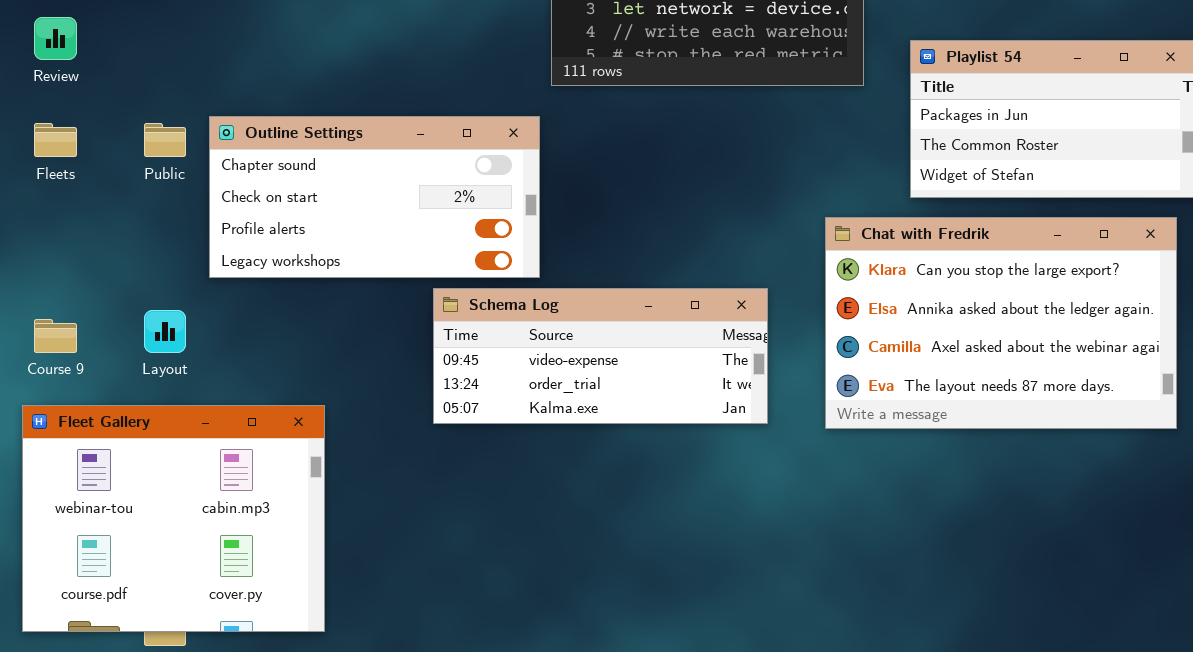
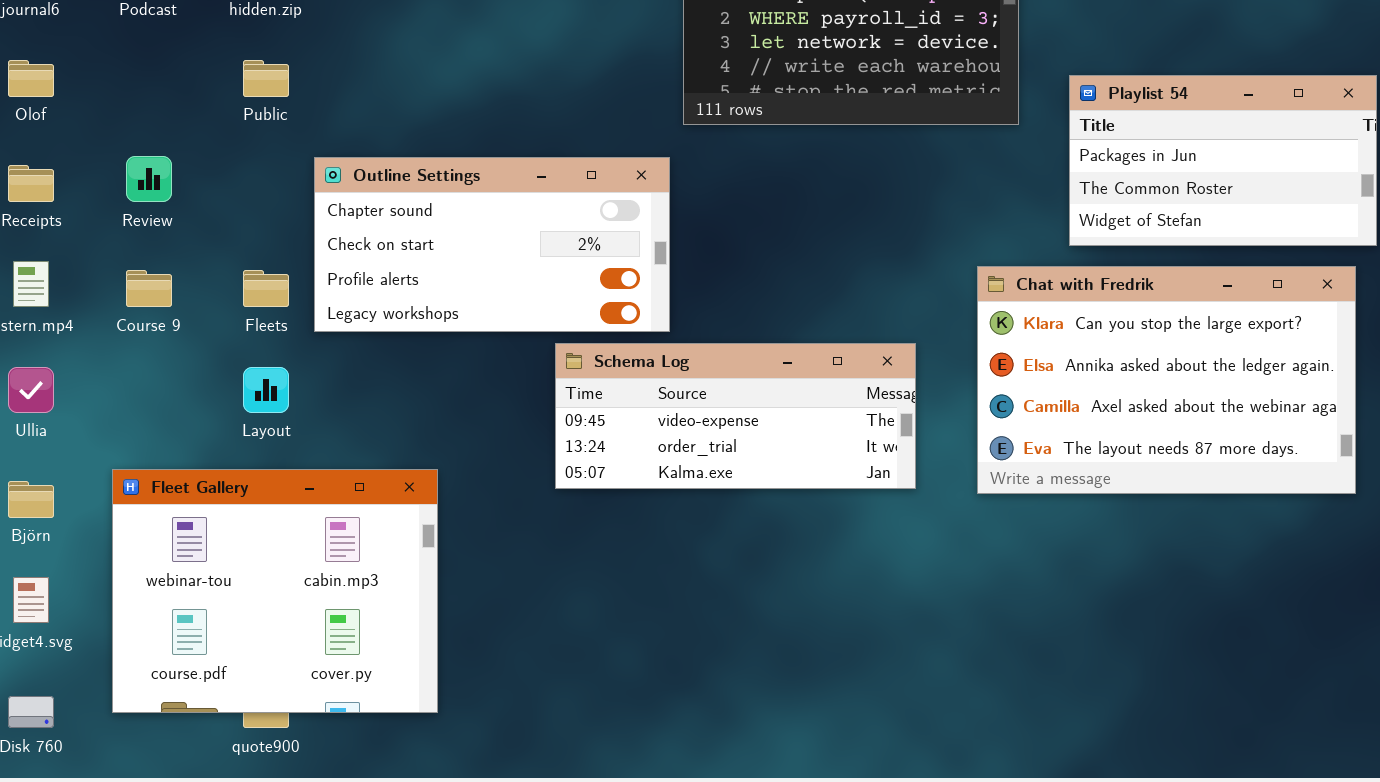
Review: [34,17,77,60] -> [126,156,172,202], moved
Fleets: [34,123,77,157] -> [243,270,289,307], moved
Public: [144,123,186,157] -> [243,60,289,97], moved
Course 9: [34,319,77,353] -> [126,270,172,307], moved

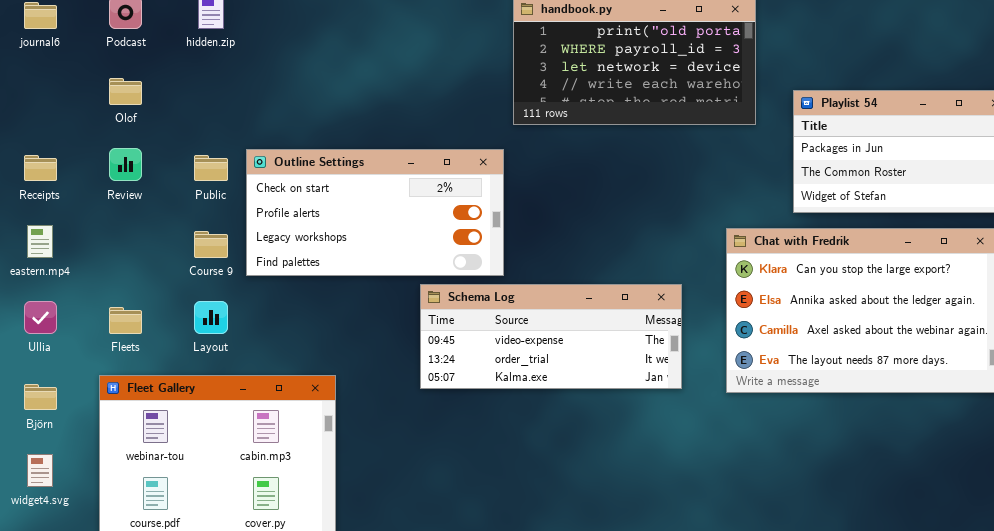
Olof: [8,60,54,97] -> [109,78,142,105], moved
Public: [243,60,289,97] -> [194,155,228,181], moved
Outline Settings: [314,157,670,332] -> [246,149,504,276], scrolled down 1 row
Course 9: [126,270,172,307] -> [194,231,228,258], moved
Fleets: [243,270,289,307] -> [109,307,142,334], moved

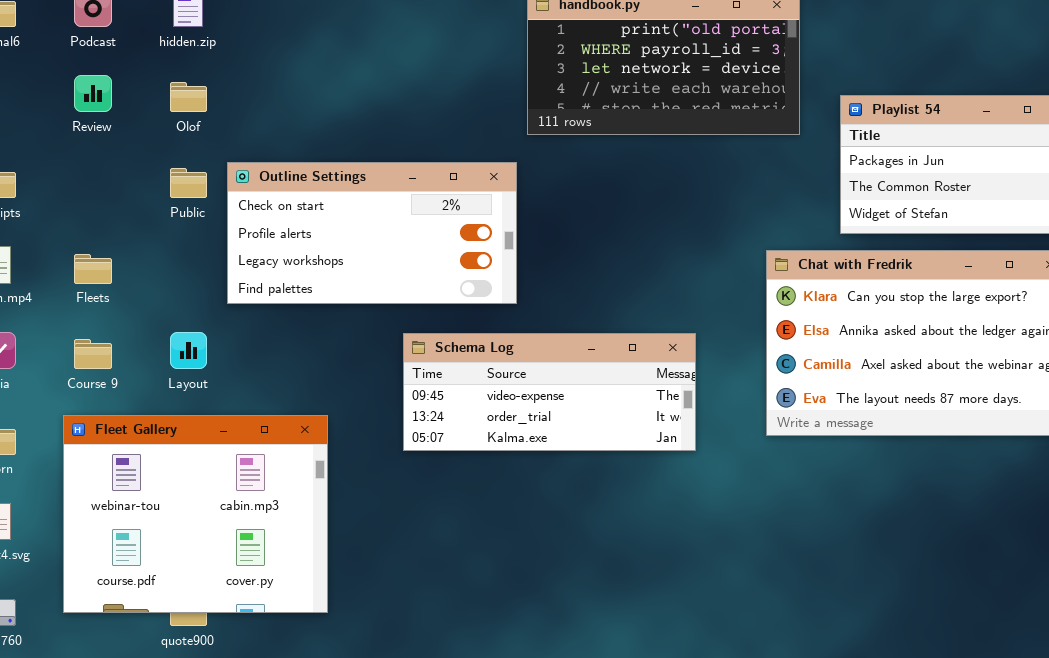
Olof: [109,78,142,105] -> [170,82,207,112], moved
Review: [109,148,142,181] -> [74,75,112,112], moved
Course 9: [194,231,228,258] -> [74,339,112,369], moved
Schema Log: [420,284,682,389] -> [403,333,696,451], moved
Fleets: [109,307,142,334] -> [74,254,112,284], moved

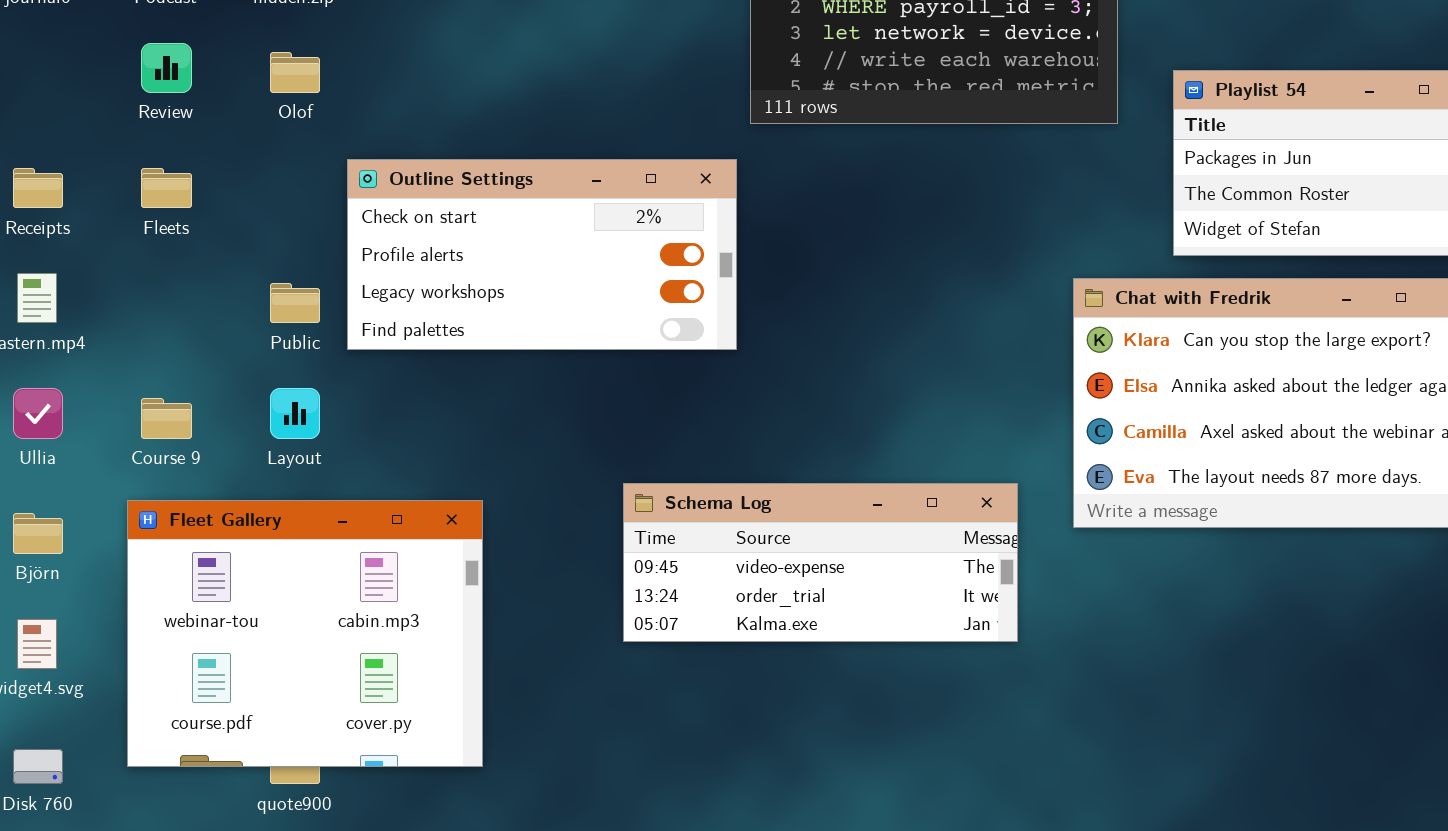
Public: [170,168,207,198] -> [270,283,320,323], moved
Fleets: [74,254,112,284] -> [141,168,192,208], moved
Schema Log: [403,333,696,451] -> [623,483,1018,642], moved

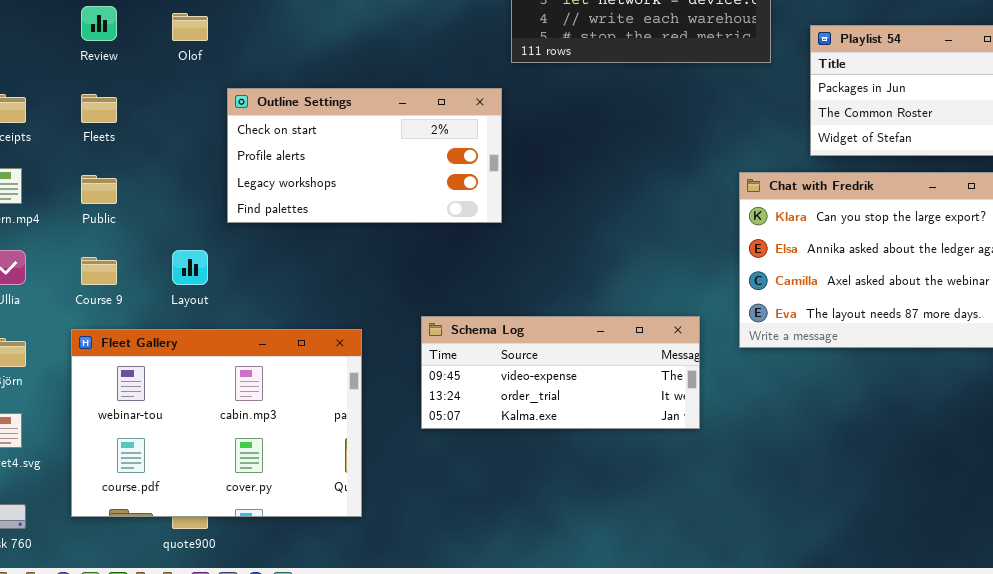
Public: [270,283,320,323] -> [81,175,117,204], moved
Fleet Gallery: [127,500,483,767] -> [71,329,362,517], resized

